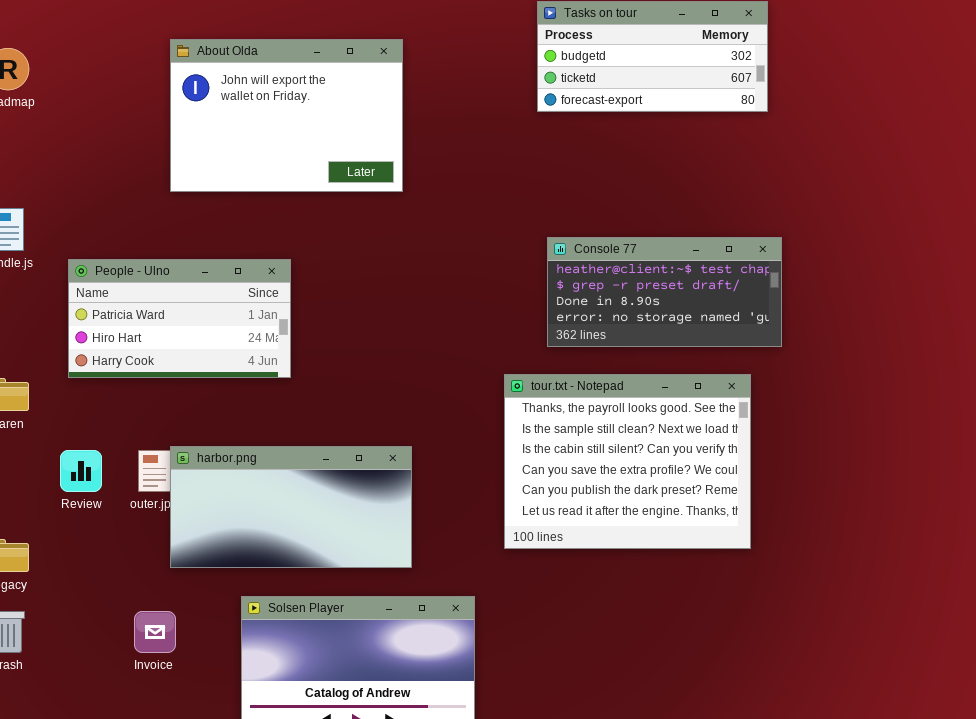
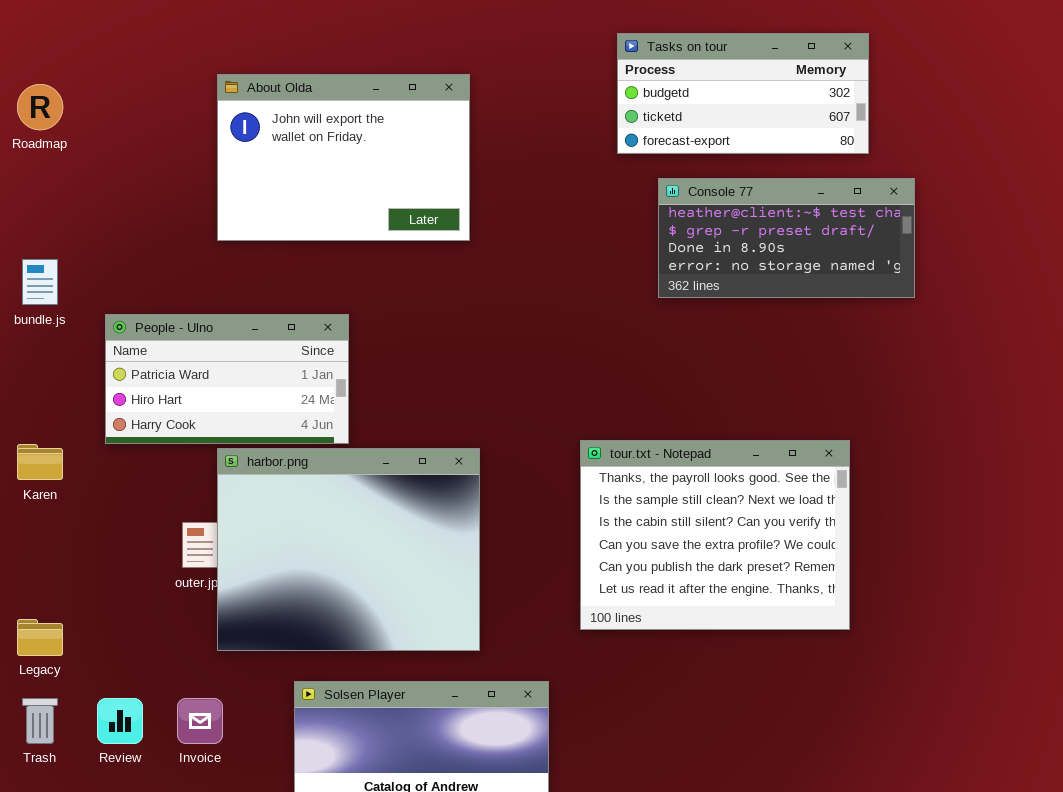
Console 77: [547,237,782,347] -> [658,178,915,298], moved
harbor.png: [170,446,412,568] -> [217,448,480,651], resized
Review: [60,450,102,492] -> [97,698,143,744], moved

